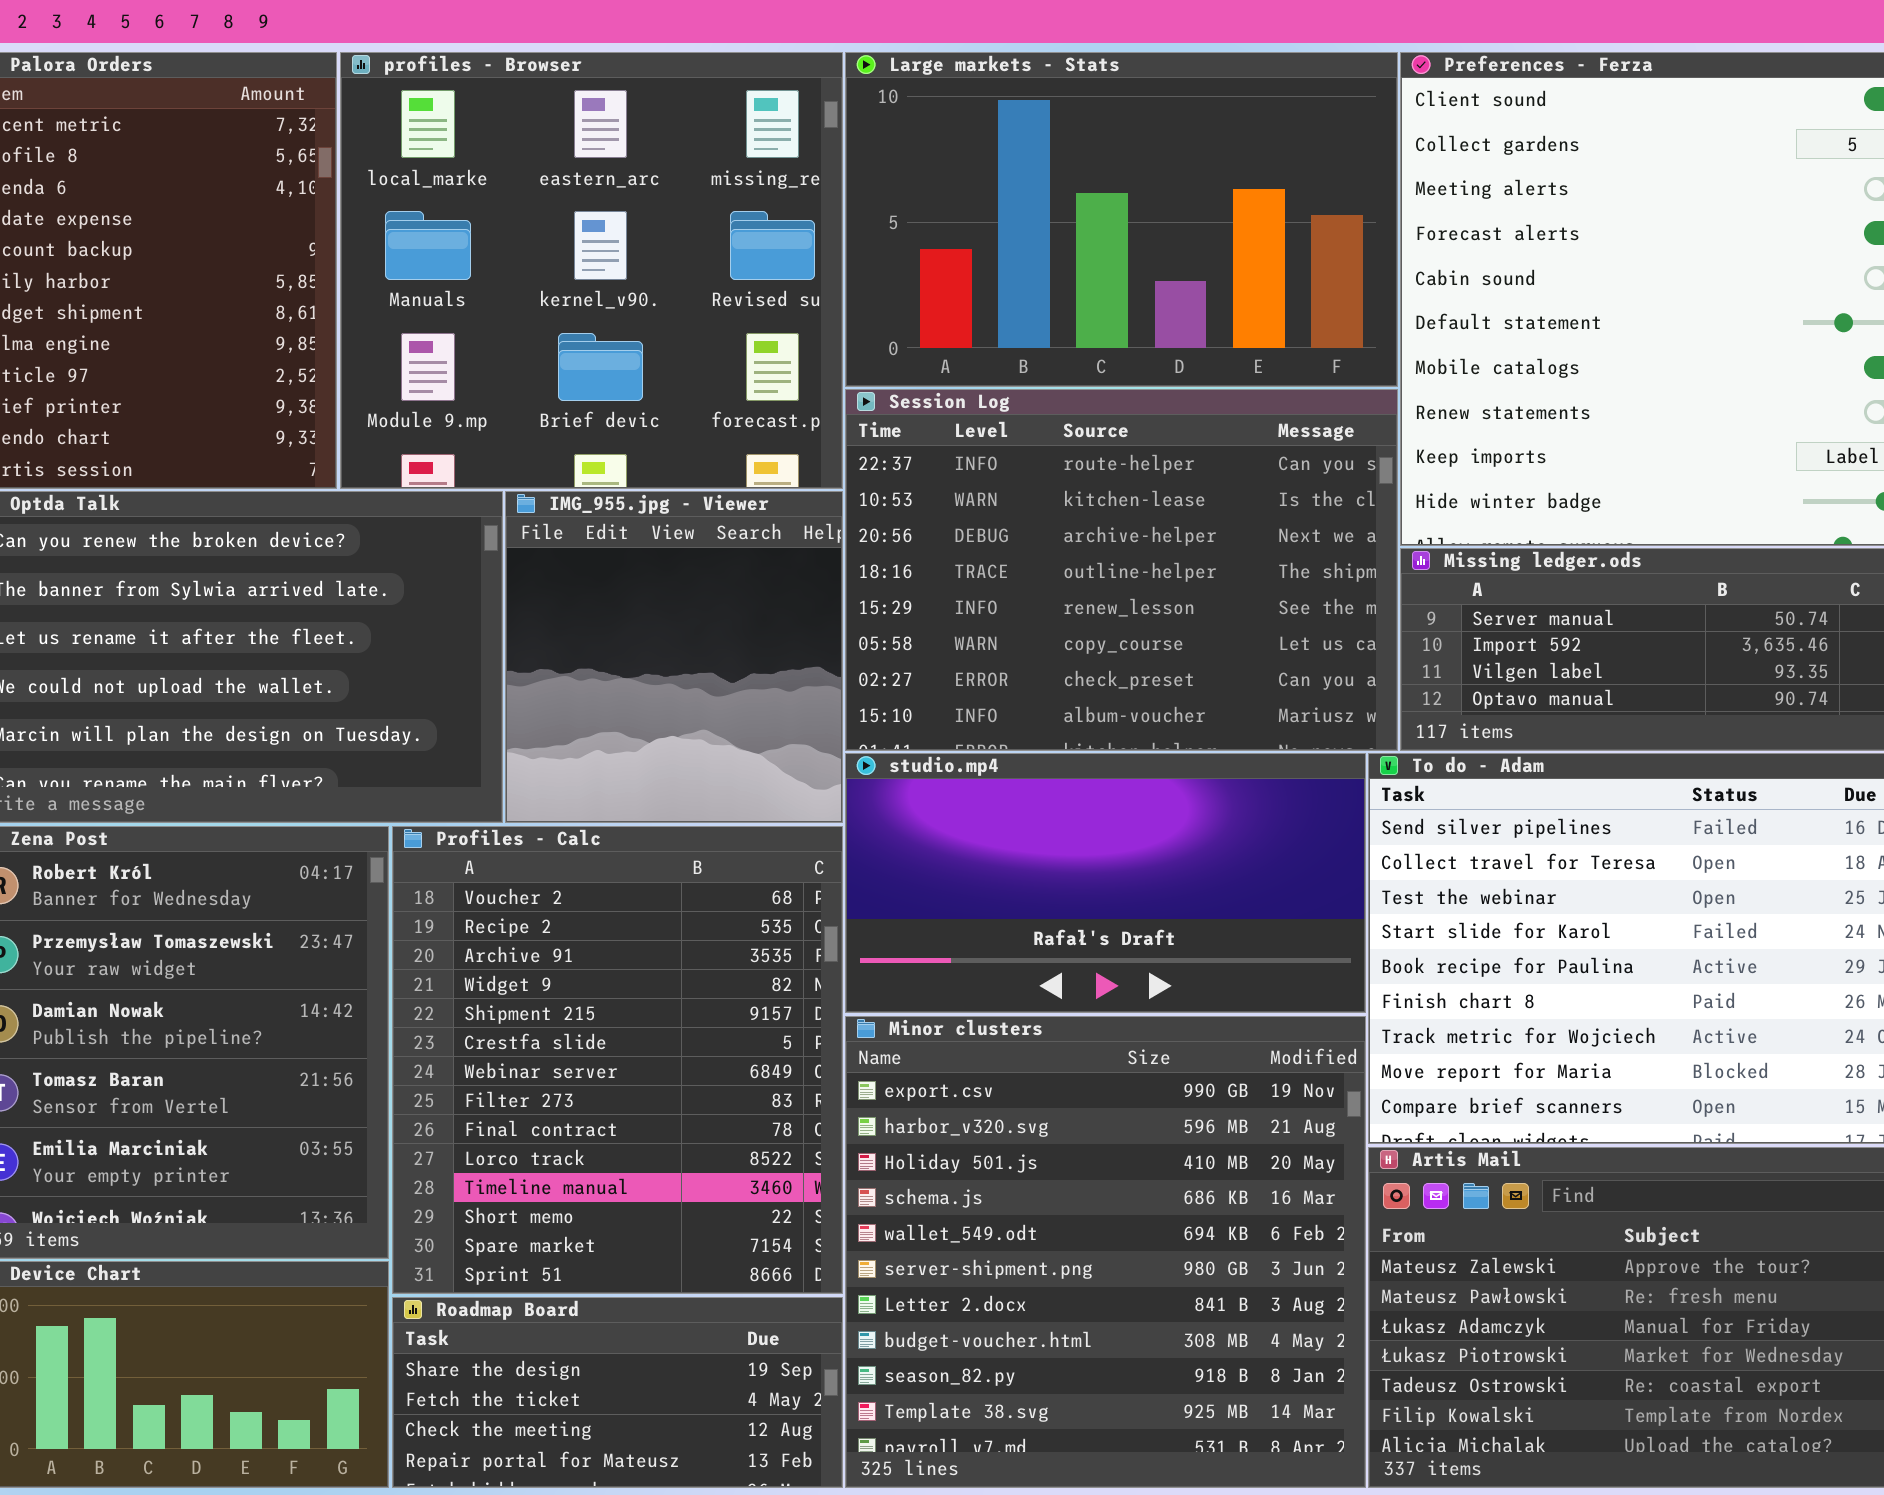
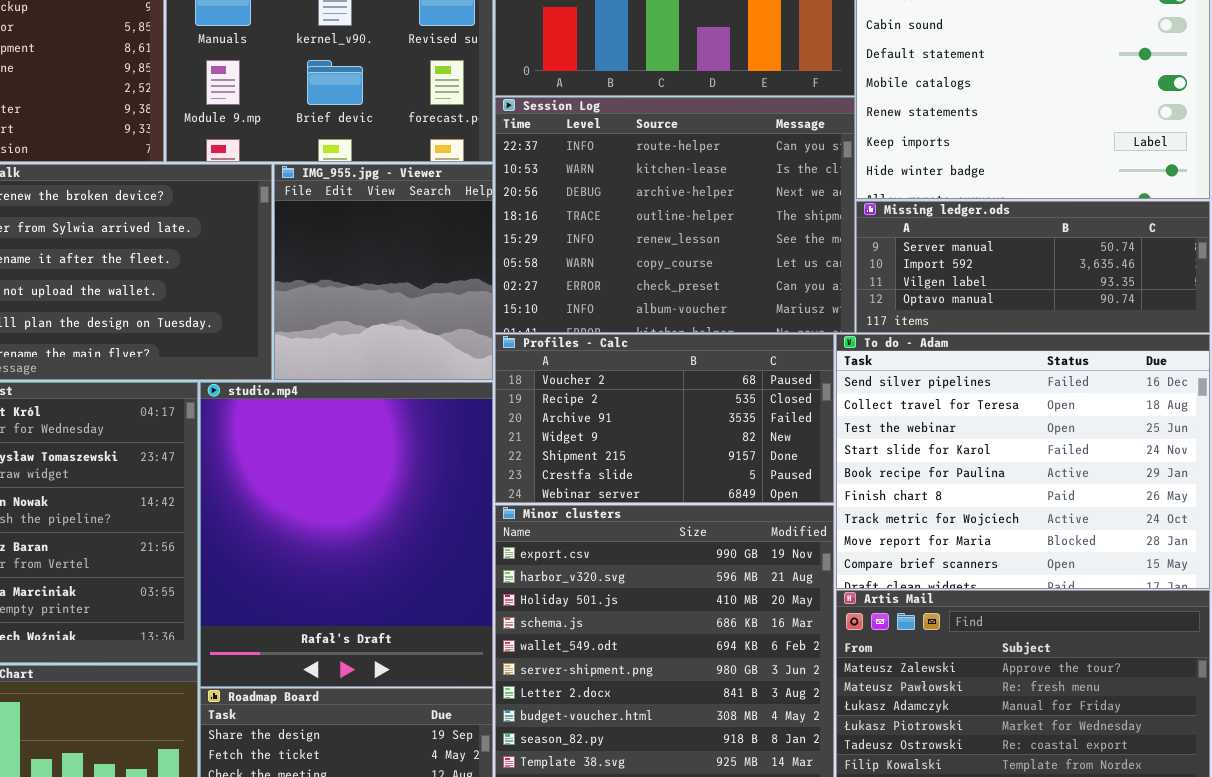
studio.mp4: [845,753,1366,1013] -> [200,382,493,687], moved, resized
Profiles - Calc: [392,826,843,1294] -> [495,334,834,503], moved, resized

